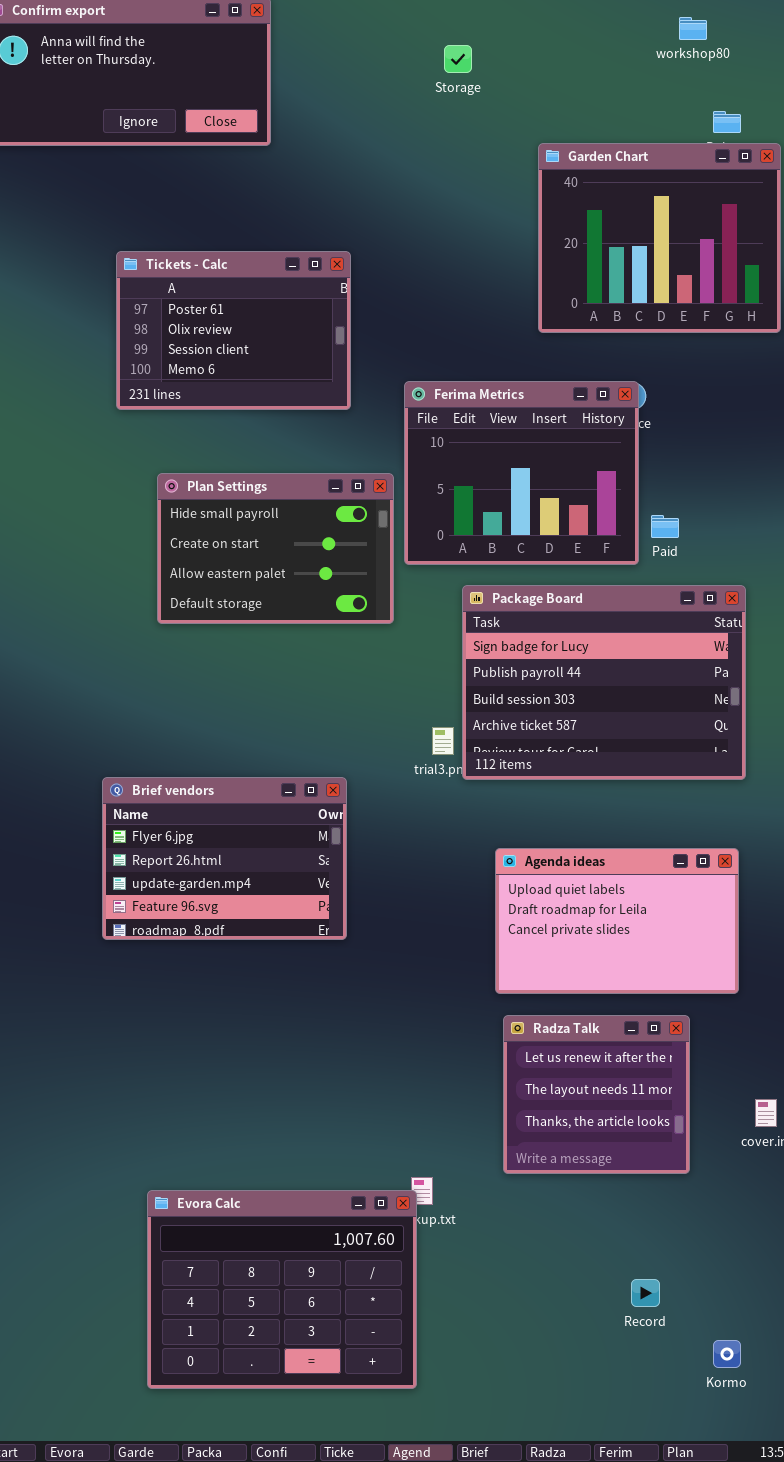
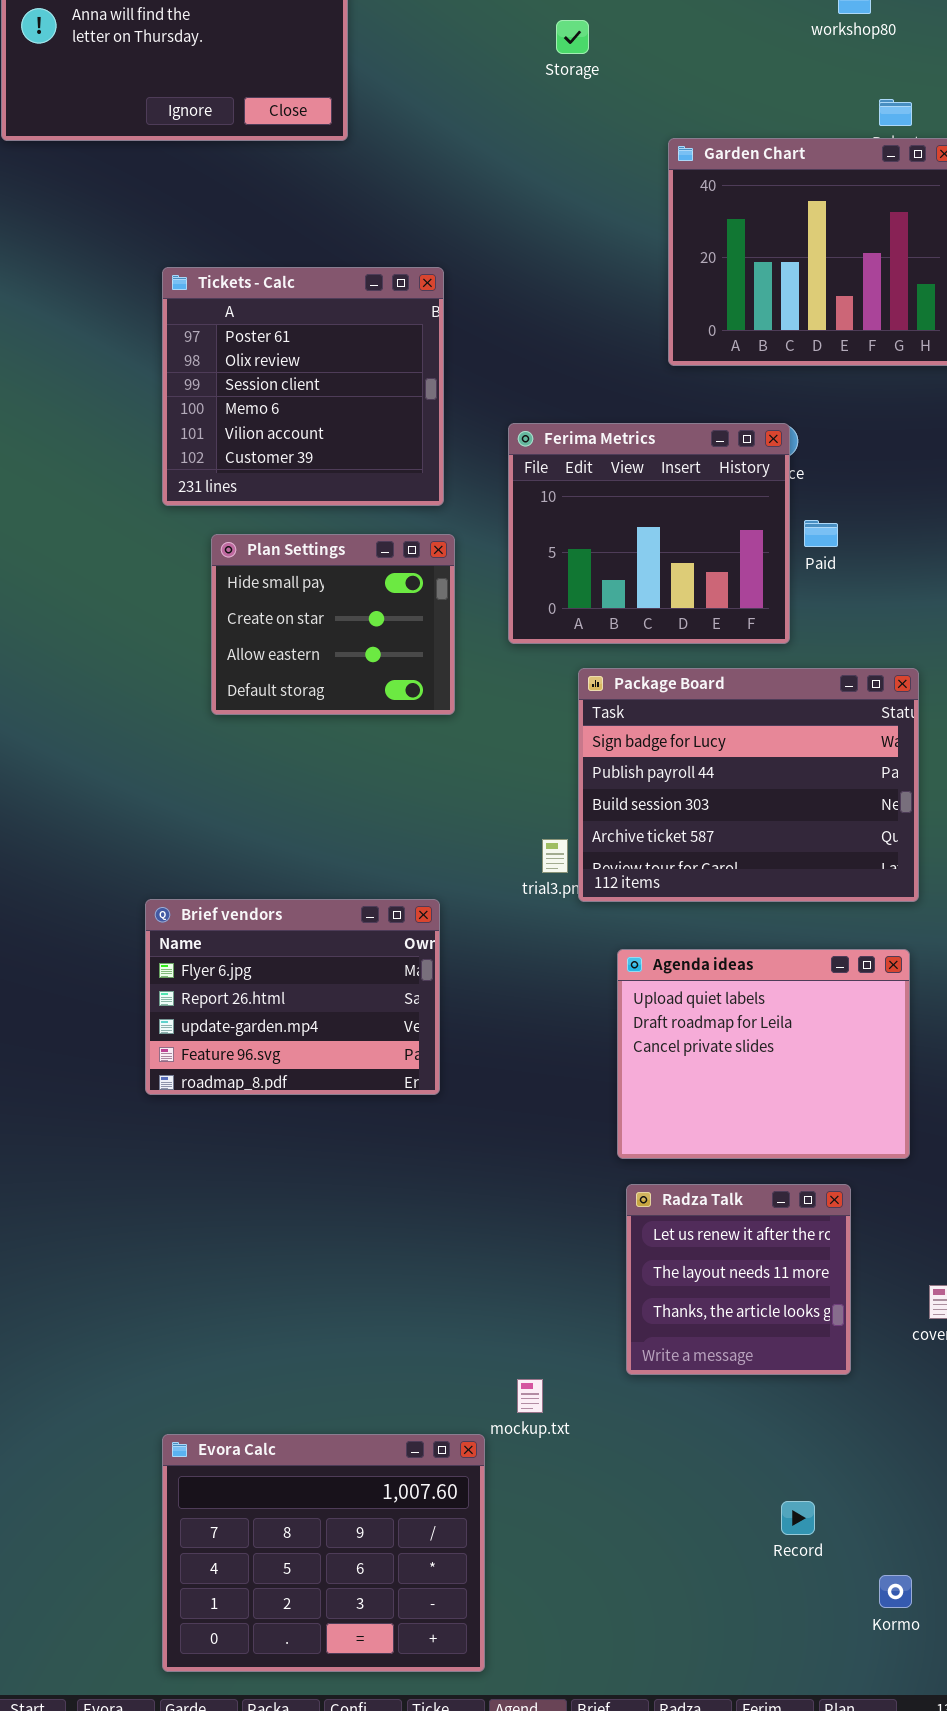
Tickets - Calc: [116,251,351,410] -> [162,267,444,506], resized
Plan Settings: [157,473,394,624] -> [211,534,455,715], resized
Paid: [651,515,679,538] -> [804,520,838,547], moved
Agenda ideas: [495,848,739,994] -> [617,949,910,1159], resized
Evora Calc: [147,1190,417,1389] -> [162,1434,485,1672], moved

